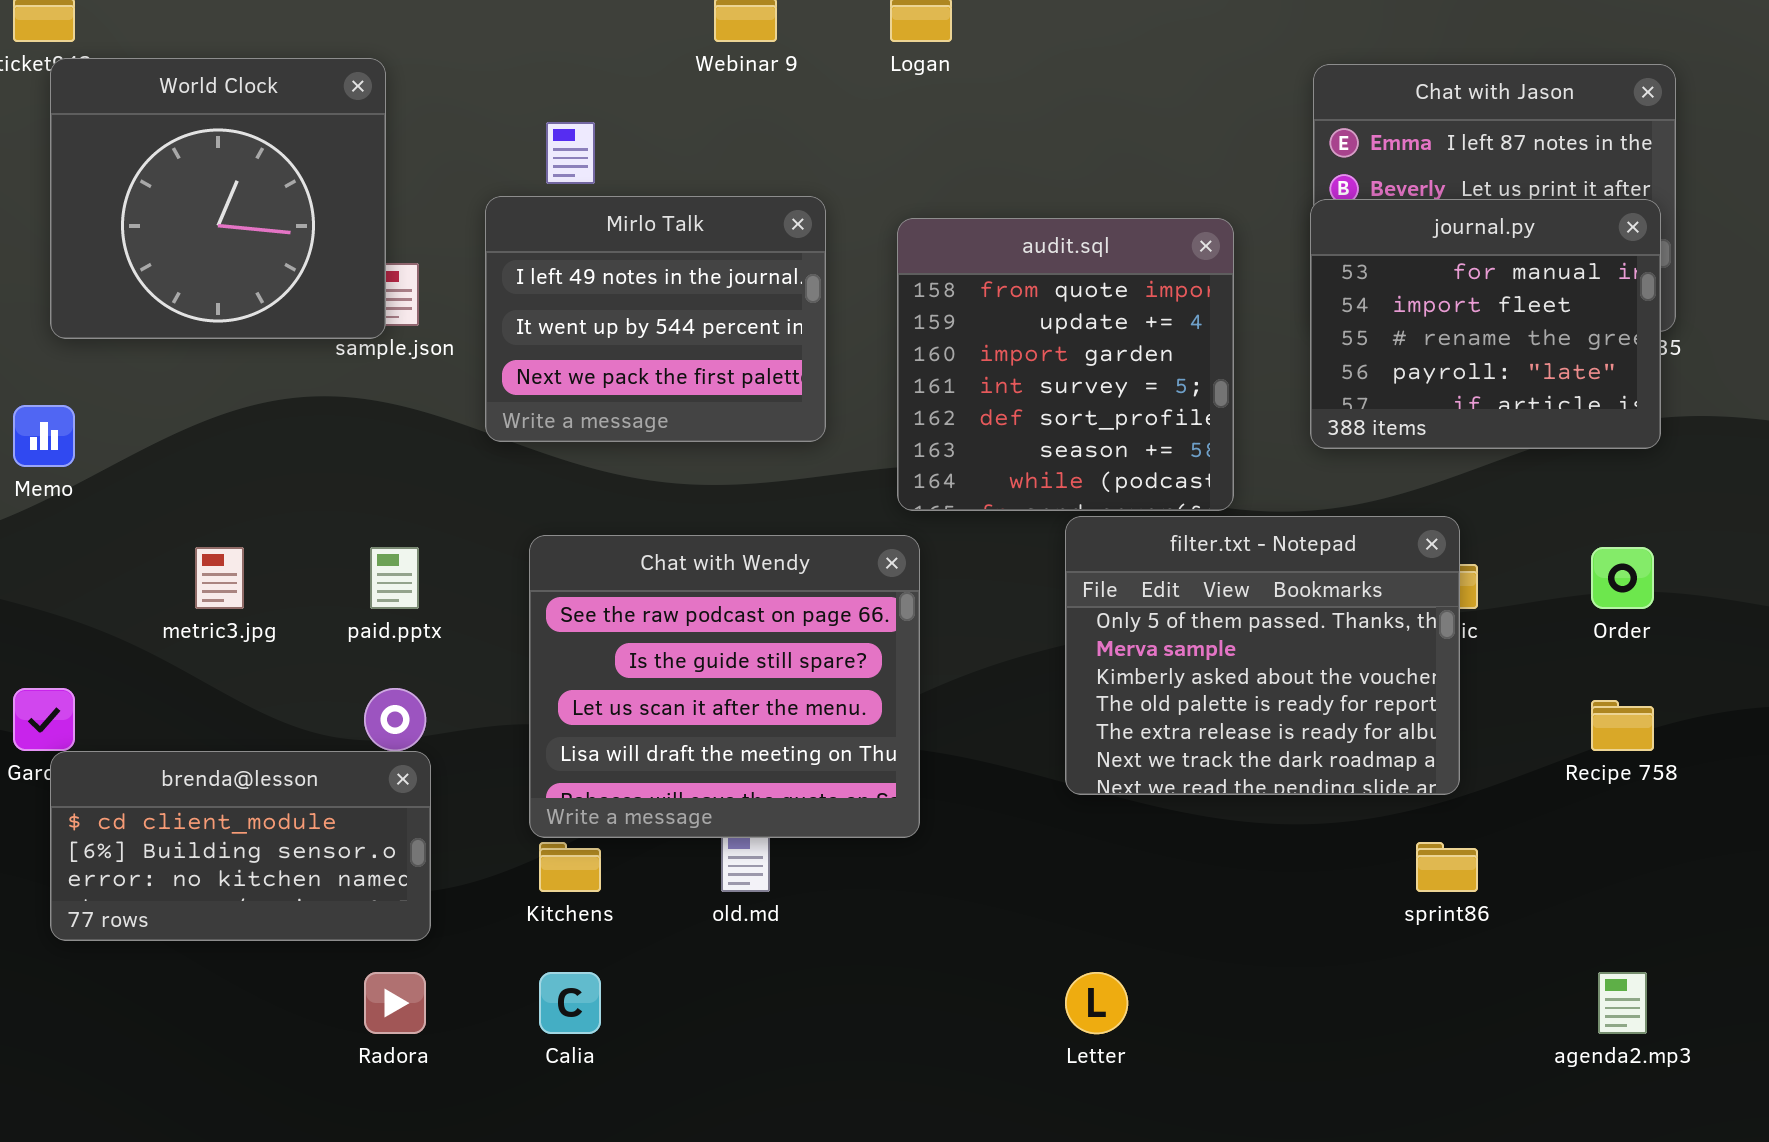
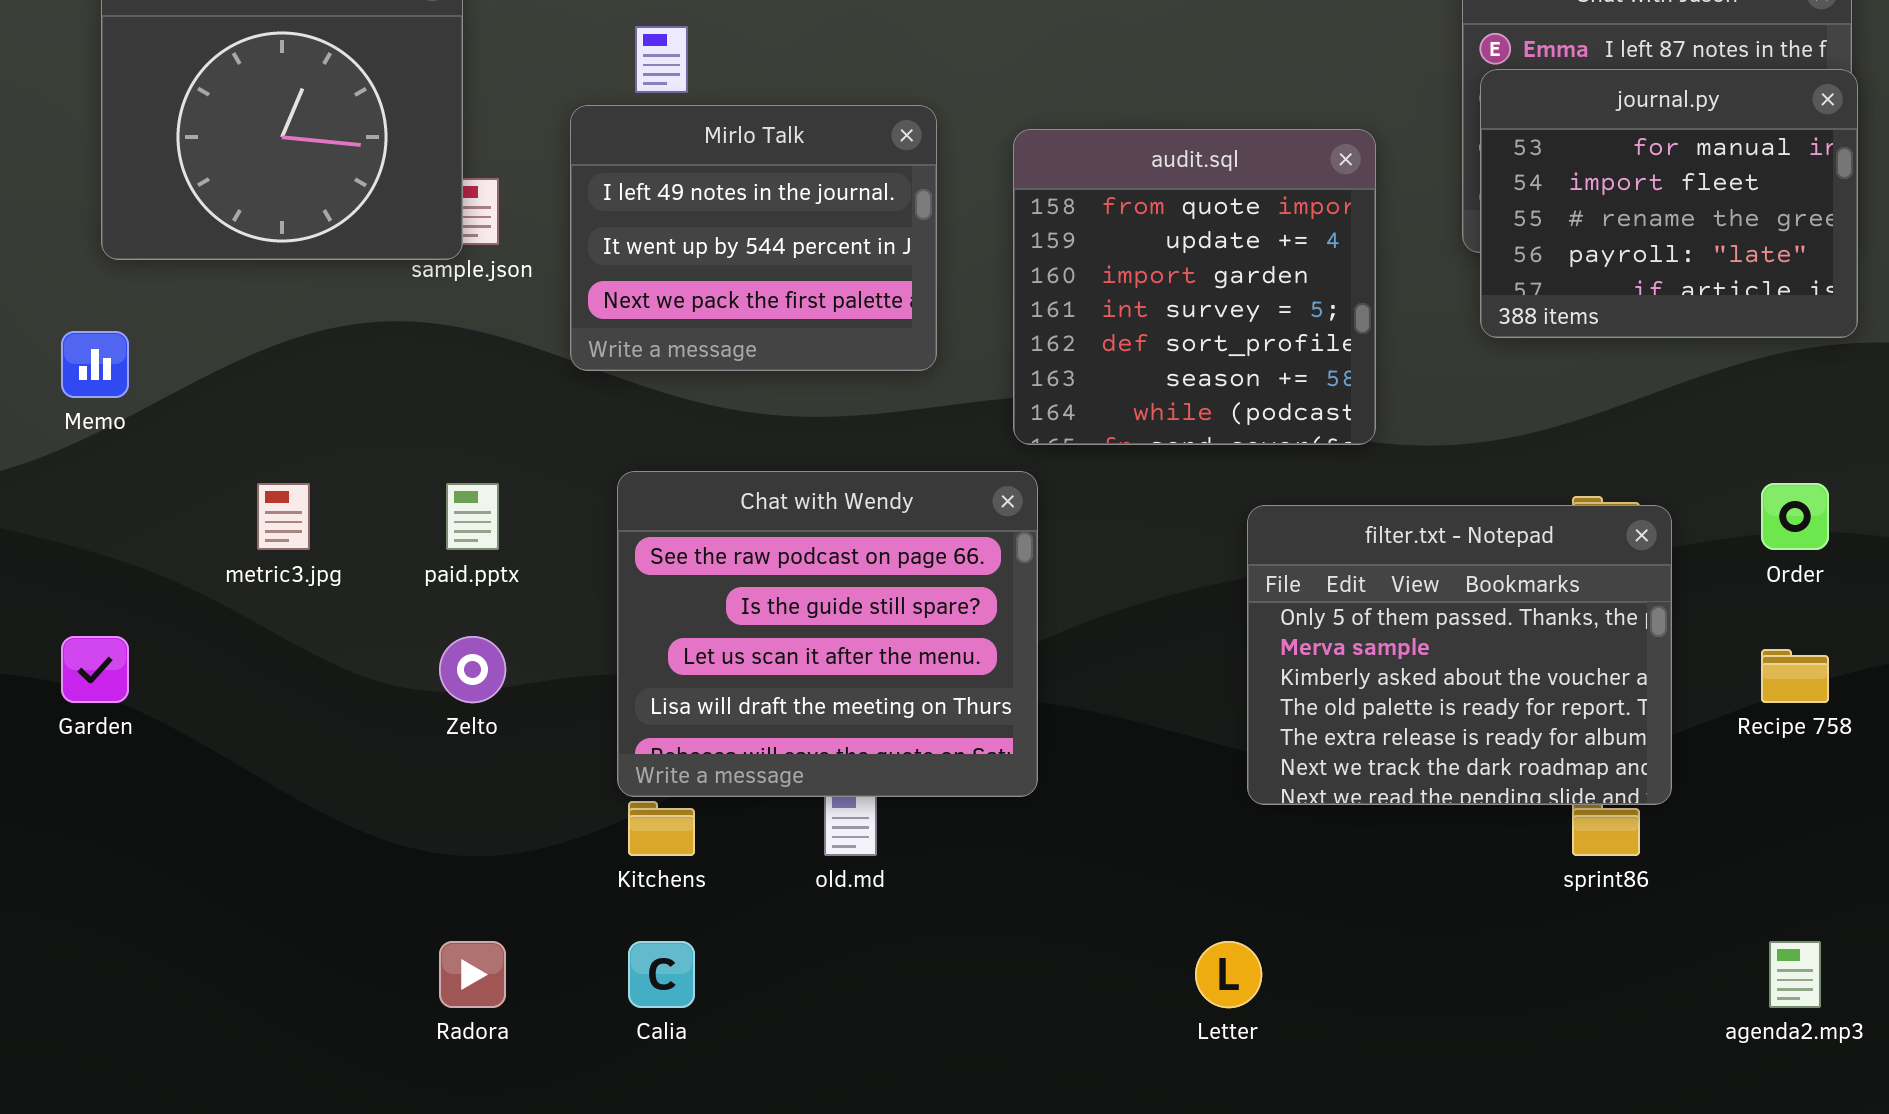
journal.py: [1310,199,1661,449] -> [1480,69,1858,338], moved
filter.txt - Notepad: [1065,516,1460,795] -> [1247,505,1672,805], moved
brenda@lesson: [50,751,431,941] -> none, closed

